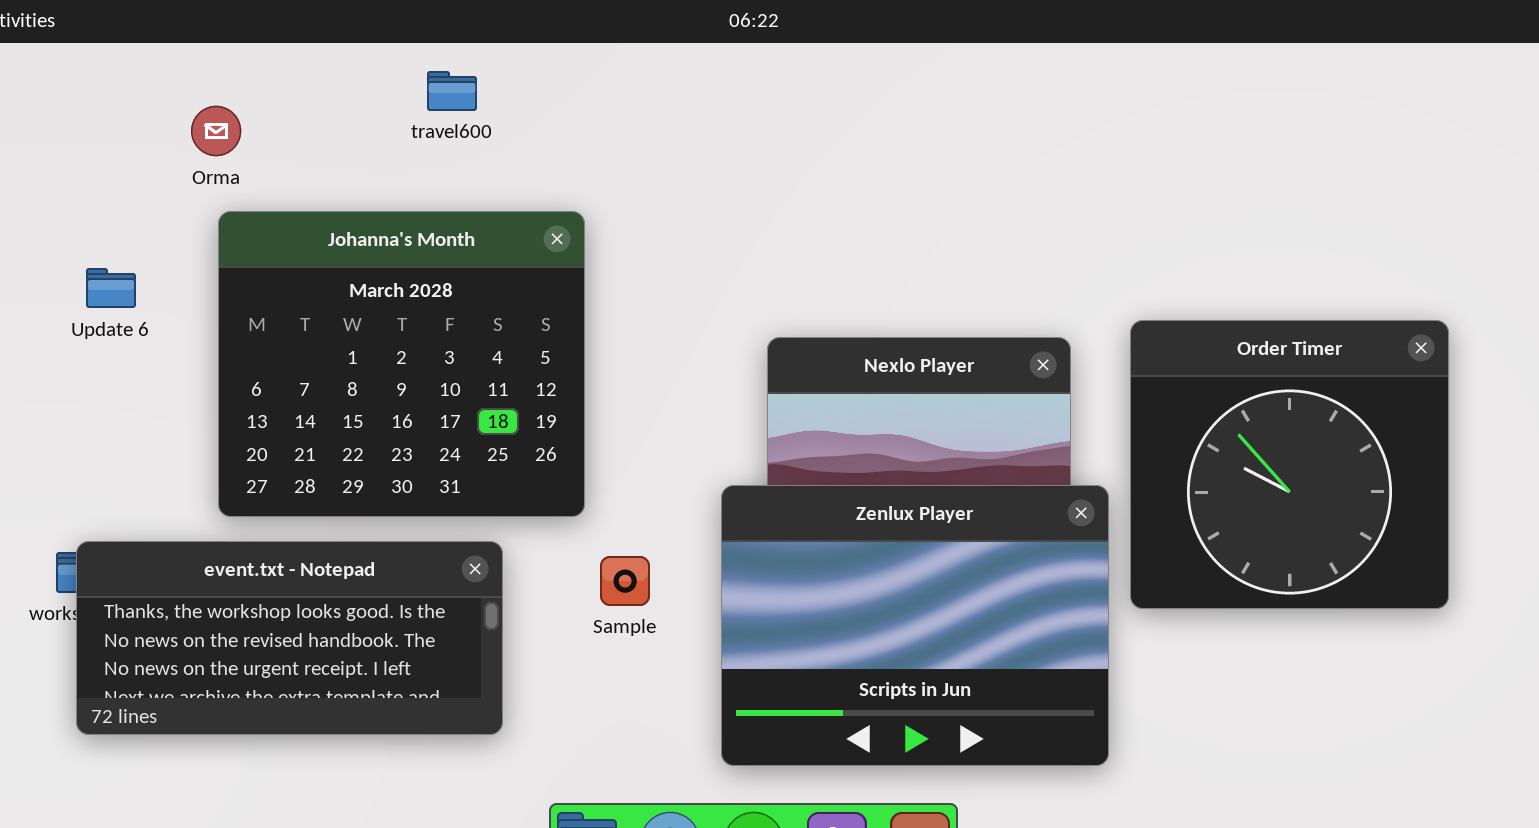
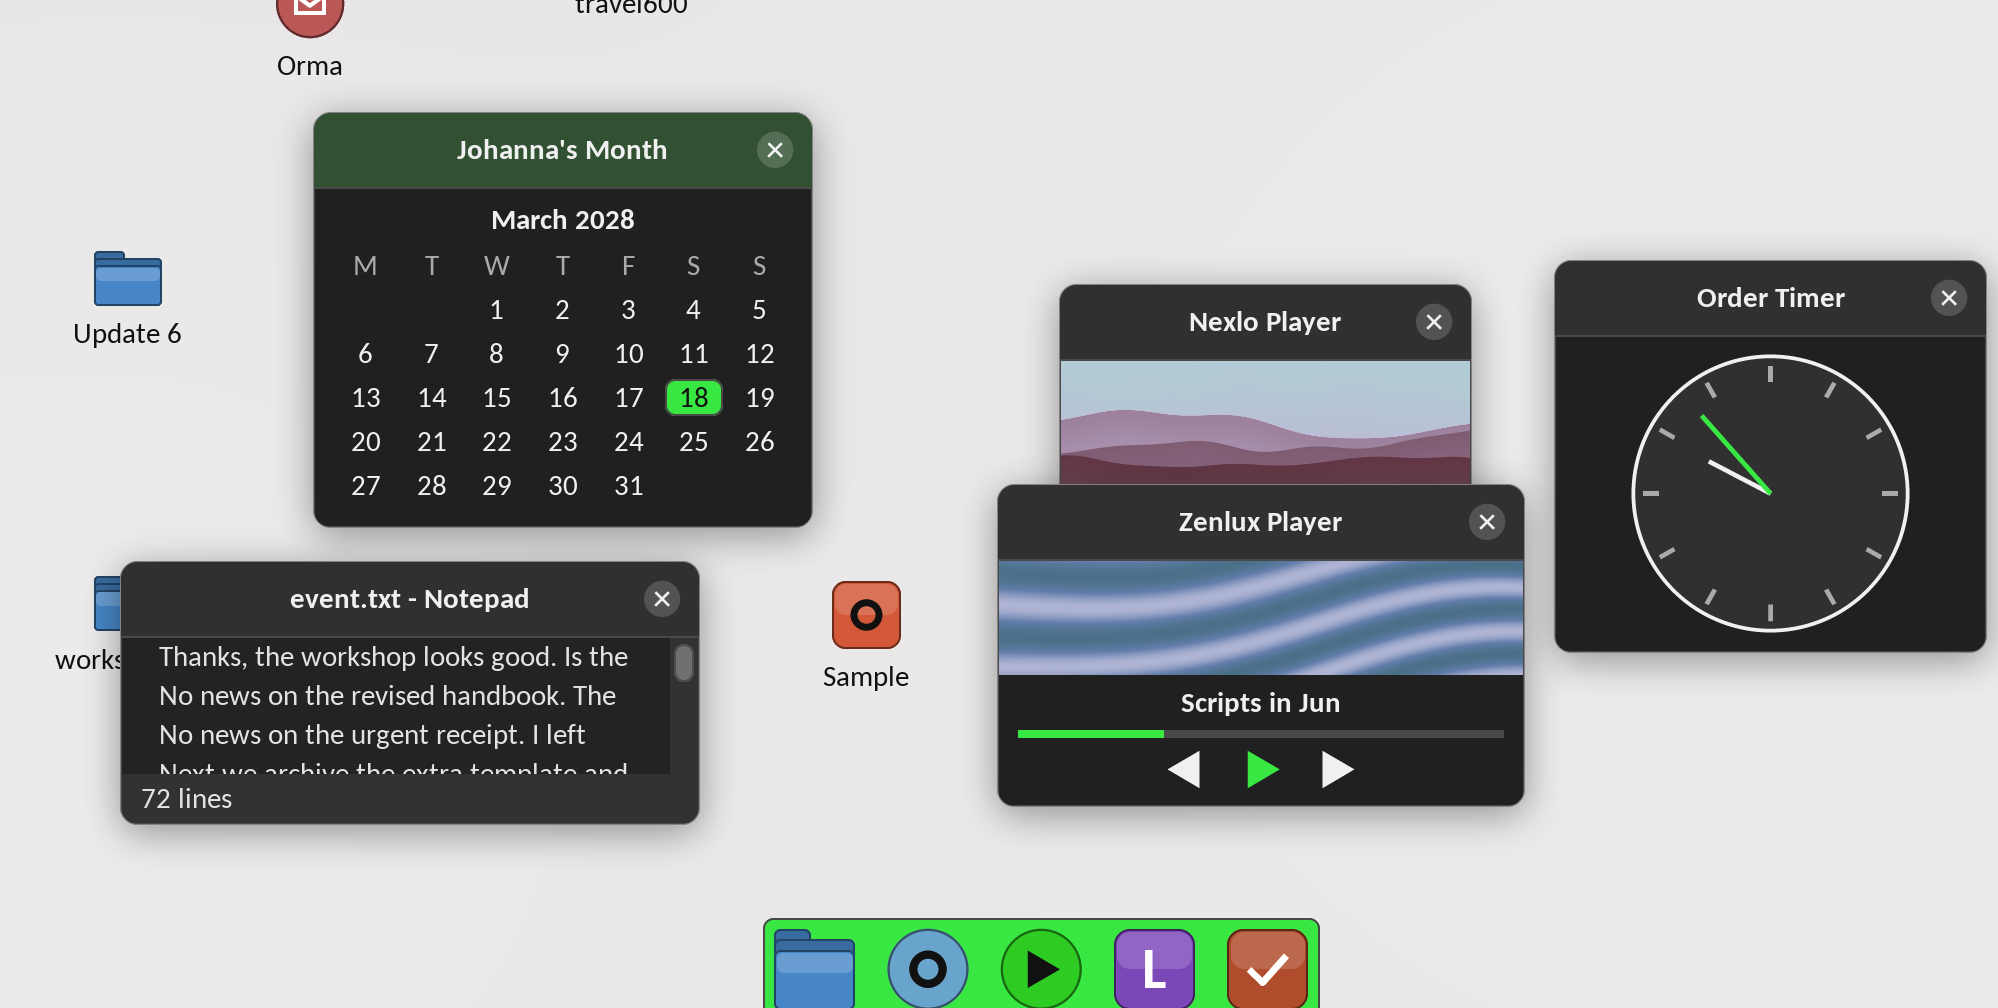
Update 6: [86,268,136,308] -> [94,251,162,306], moved
Zenlux Player: [721,485,1109,766] -> [997,484,1525,807], resized

